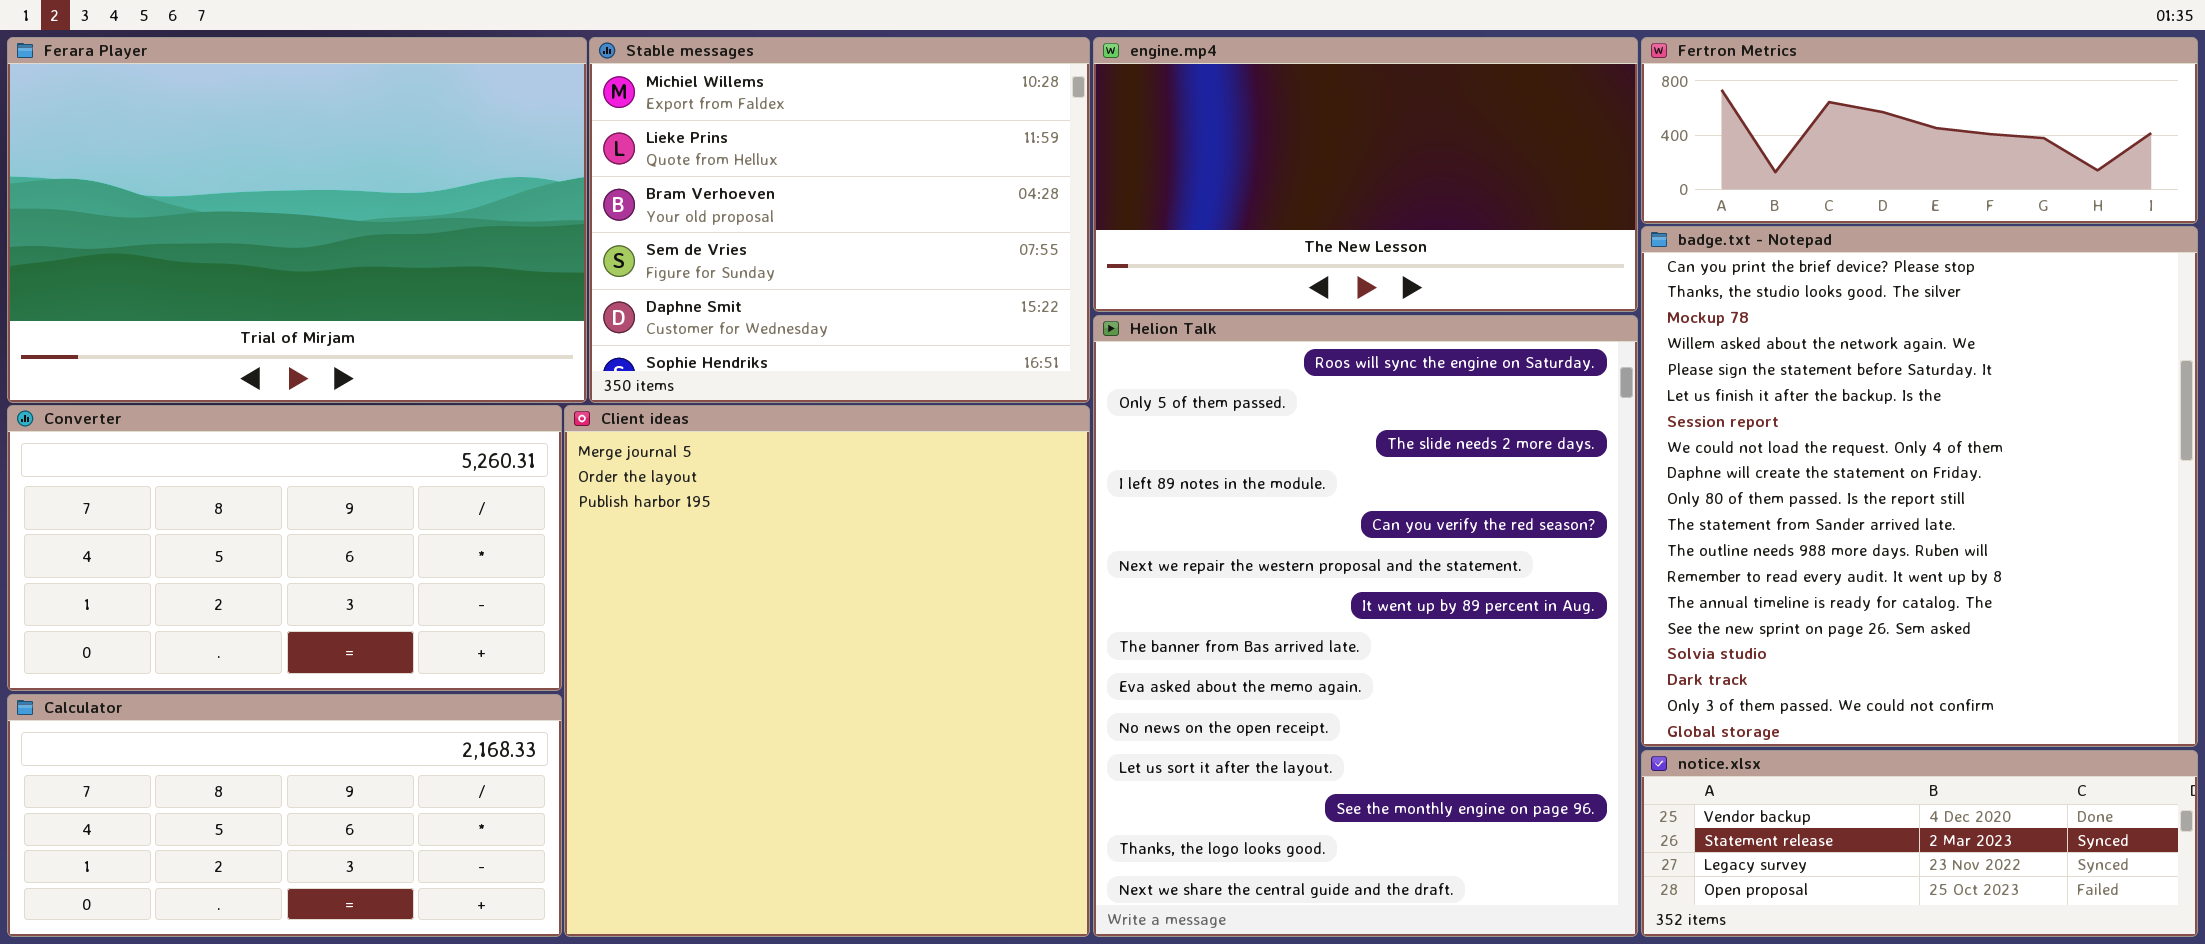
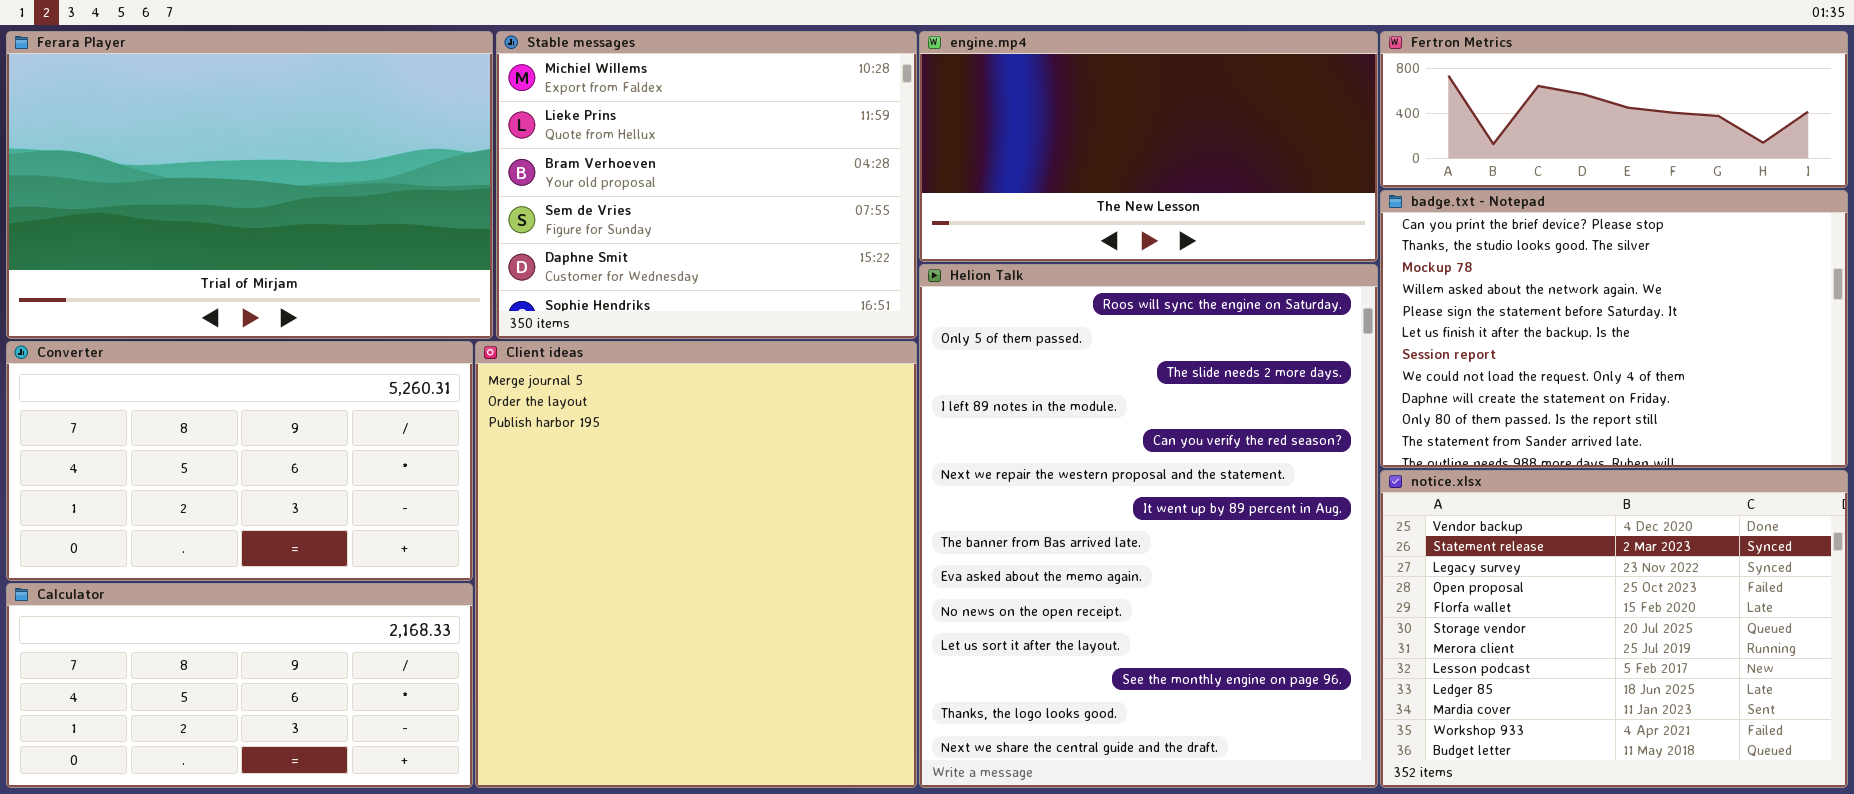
badge.txt - Notepad: [1641,226,2198,747] -> [1380,190,1848,468], resized
notice.xlsx: [1641,750,2198,937] -> [1380,470,1848,788], resized

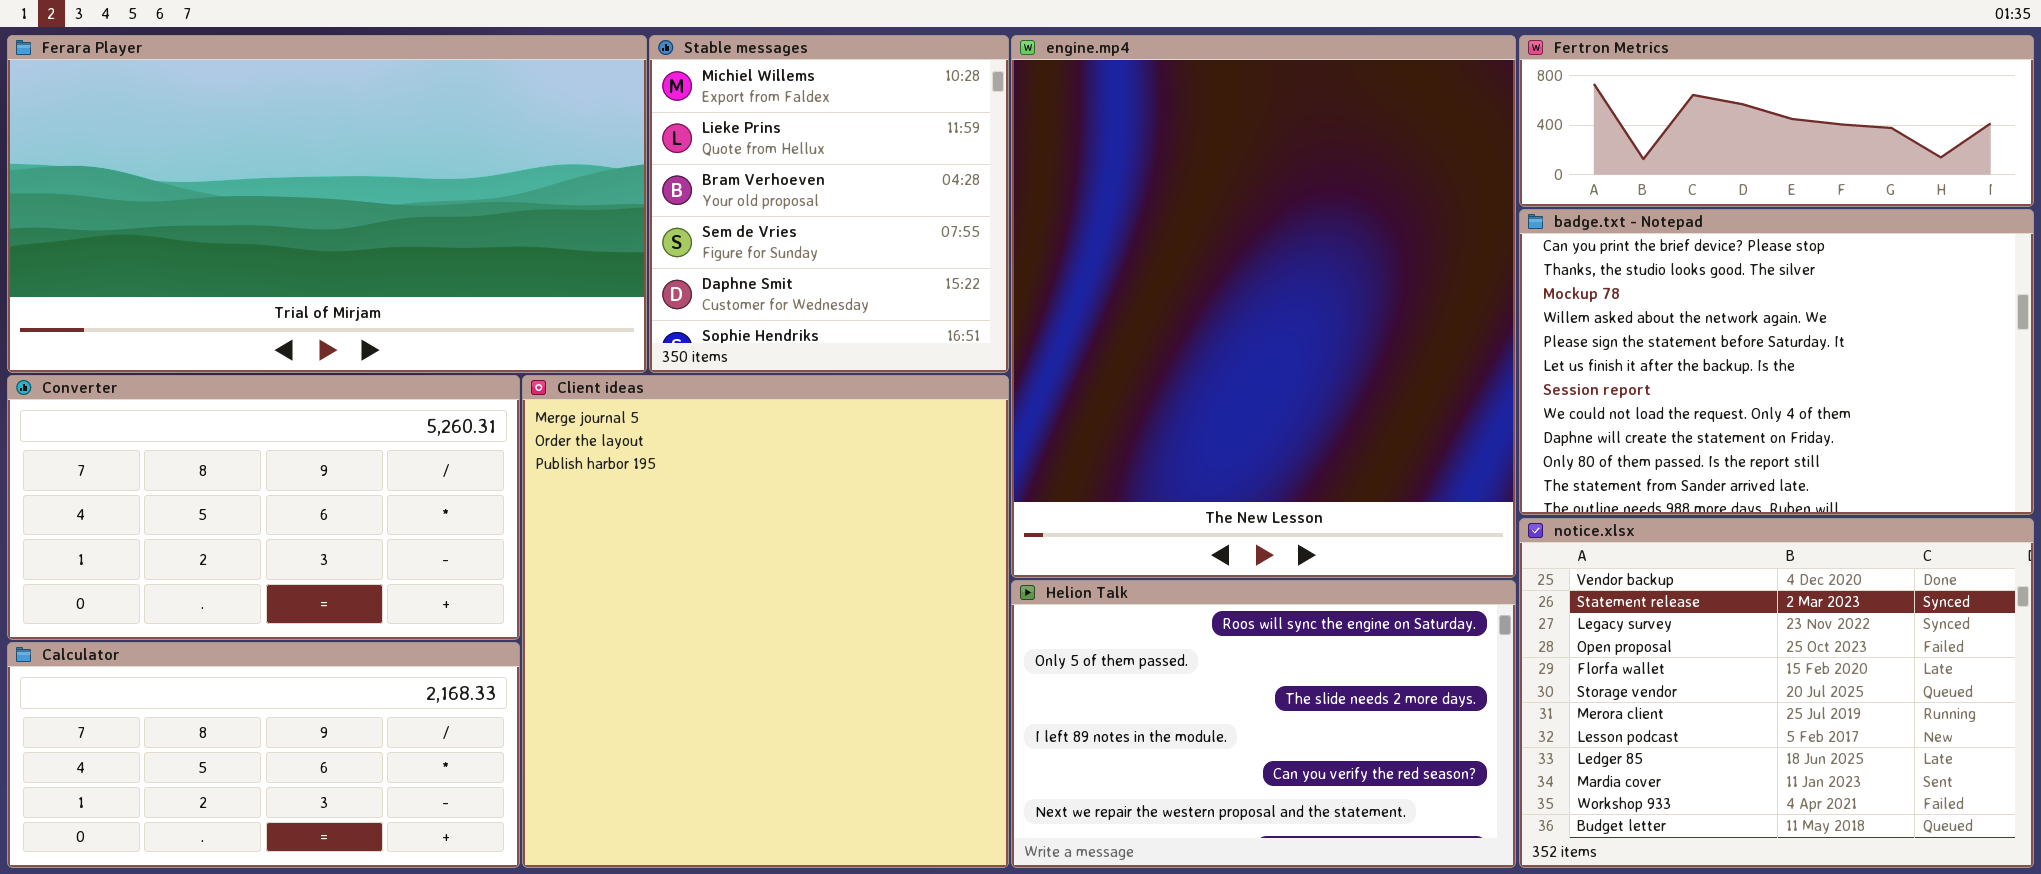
Ferara Player: [6,31,493,339] -> [7,35,647,373], resized
Stable messages: [496,31,917,339] -> [649,35,1009,373], resized
engine.mp4: [919,31,1378,262] -> [1011,35,1516,578], resized
Helion Talk: [919,264,1378,788] -> [1011,580,1516,868], resized

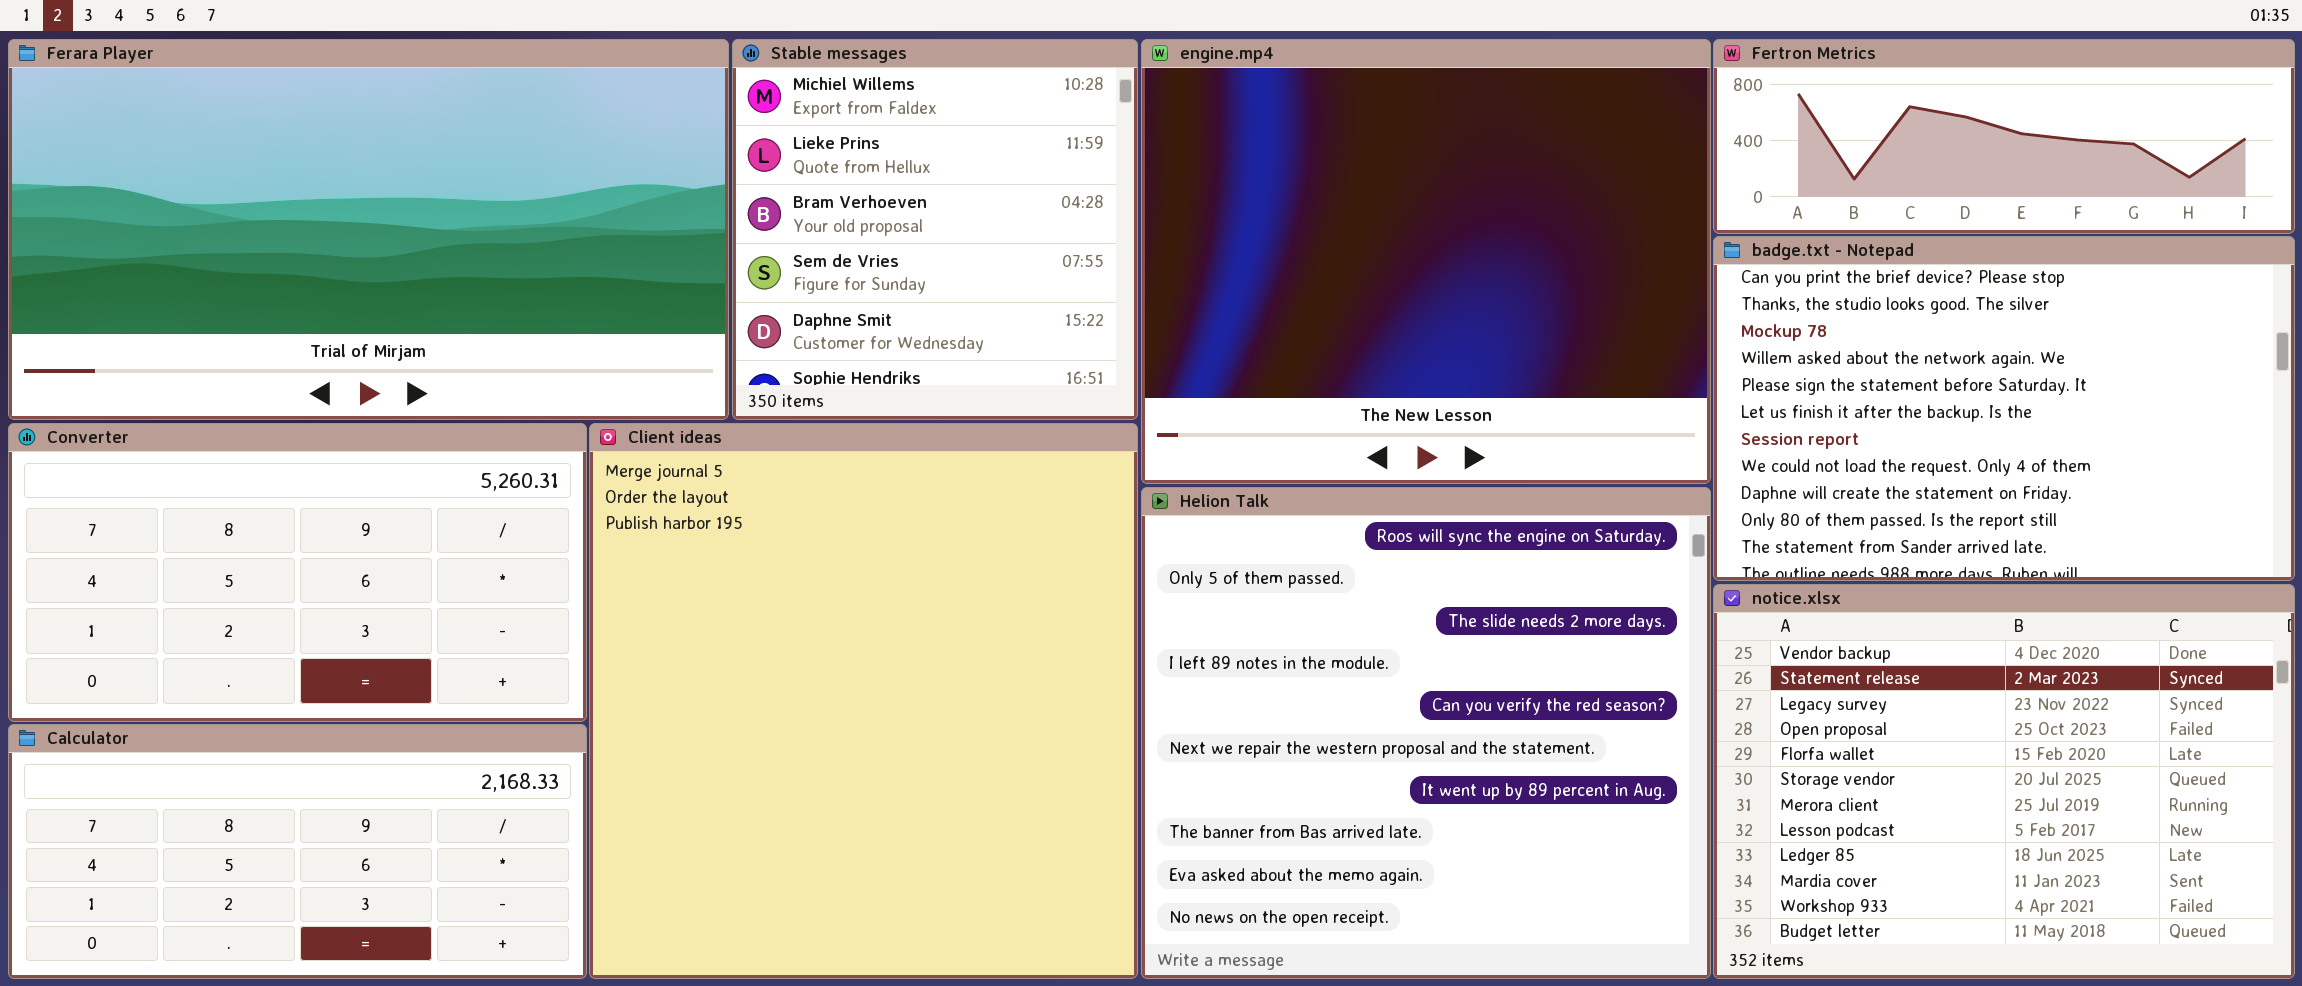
engine.mp4: [1011,35,1516,578] -> [1141,39,1711,484], resized
Helion Talk: [1011,580,1516,868] -> [1141,487,1711,979], resized

